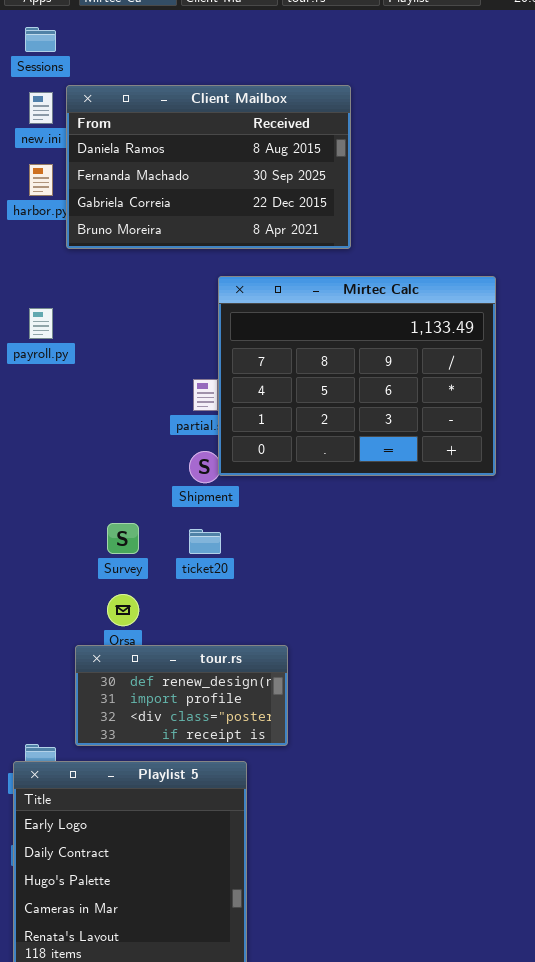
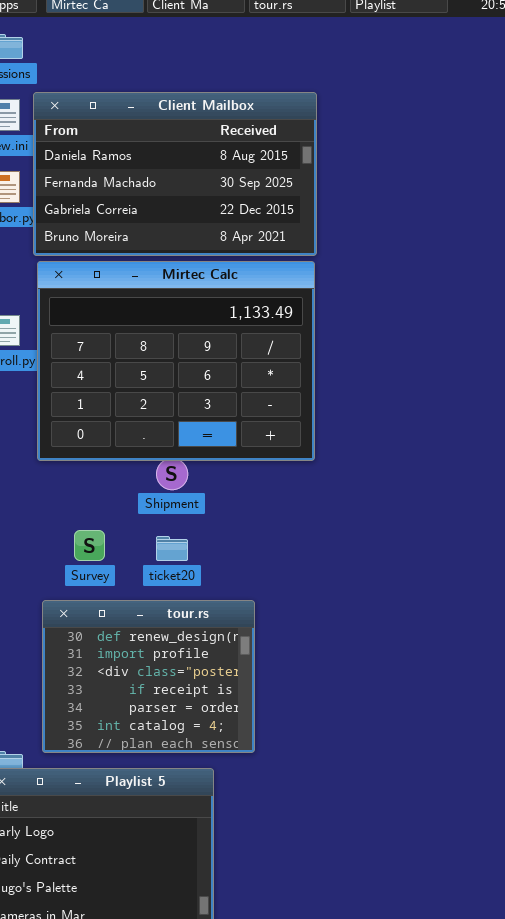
Mirtec Calc: [218,276,496,476] -> [37,261,315,461], moved
tour.rs: [75,645,288,746] -> [42,600,255,753], resized

